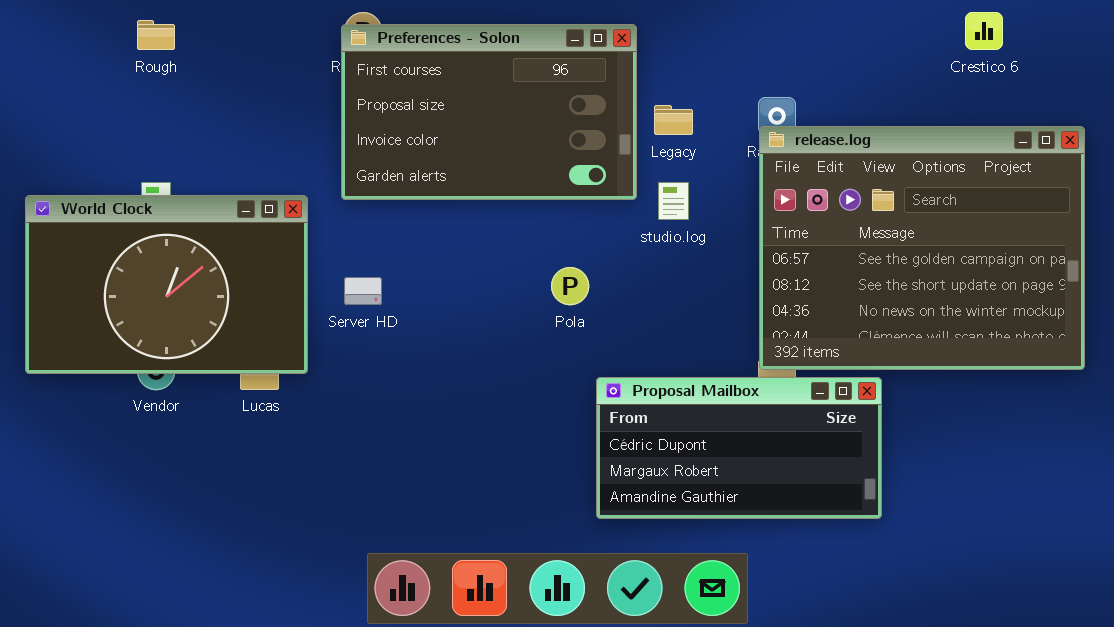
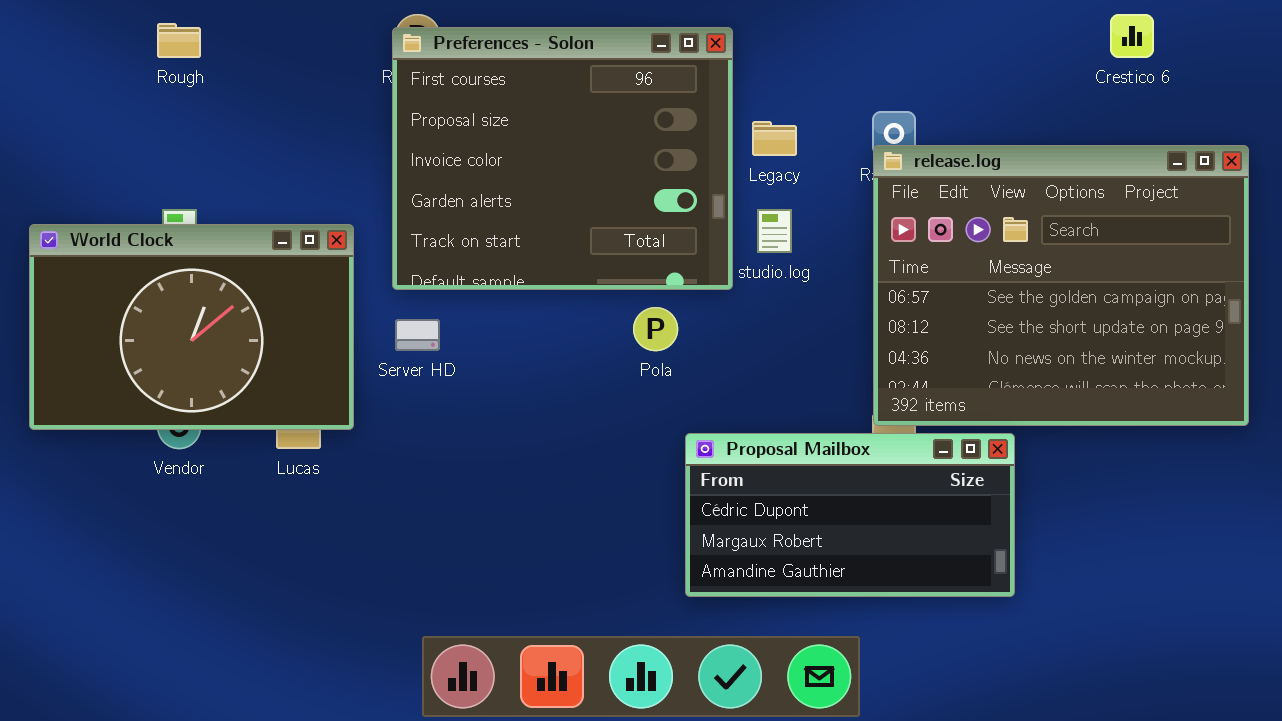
Preferences - Solon: [341,24,637,200] -> [392,27,733,290], resized

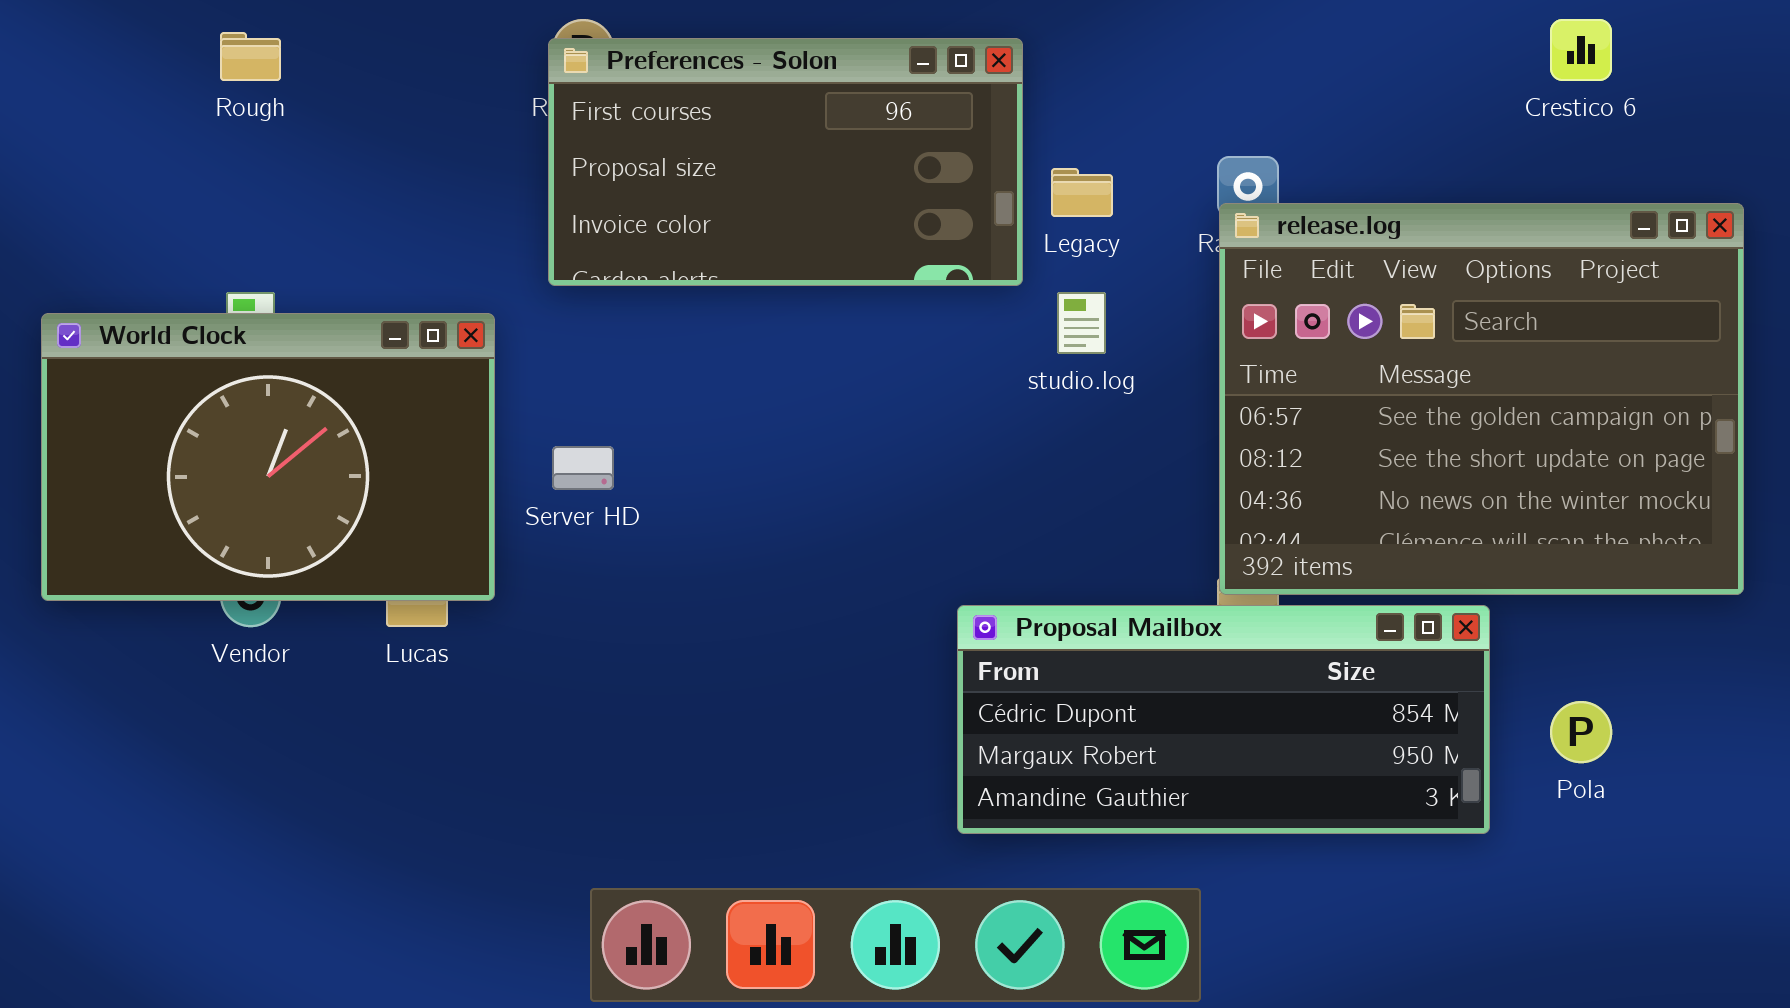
Preferences - Solon: [392,27,733,290] -> [548,38,1023,286], resized
Pola: [633,307,678,351] -> [1550,701,1612,763], moved
Proposal Mailbox: [685,433,1015,597] -> [957,605,1490,834], resized

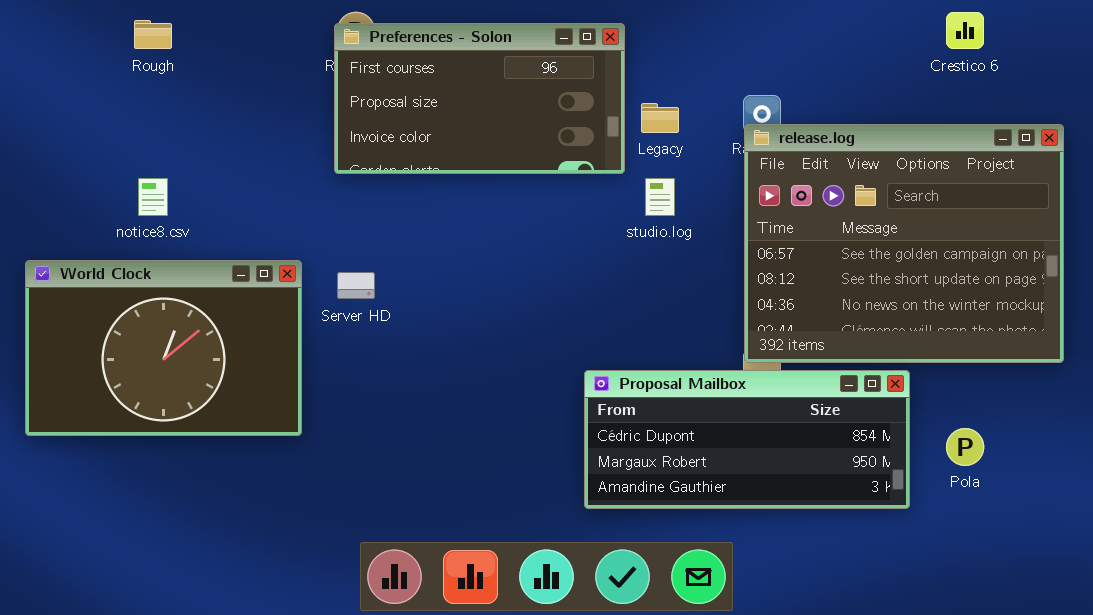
World Clock: [41,313,495,601] -> [25,260,302,436], moved

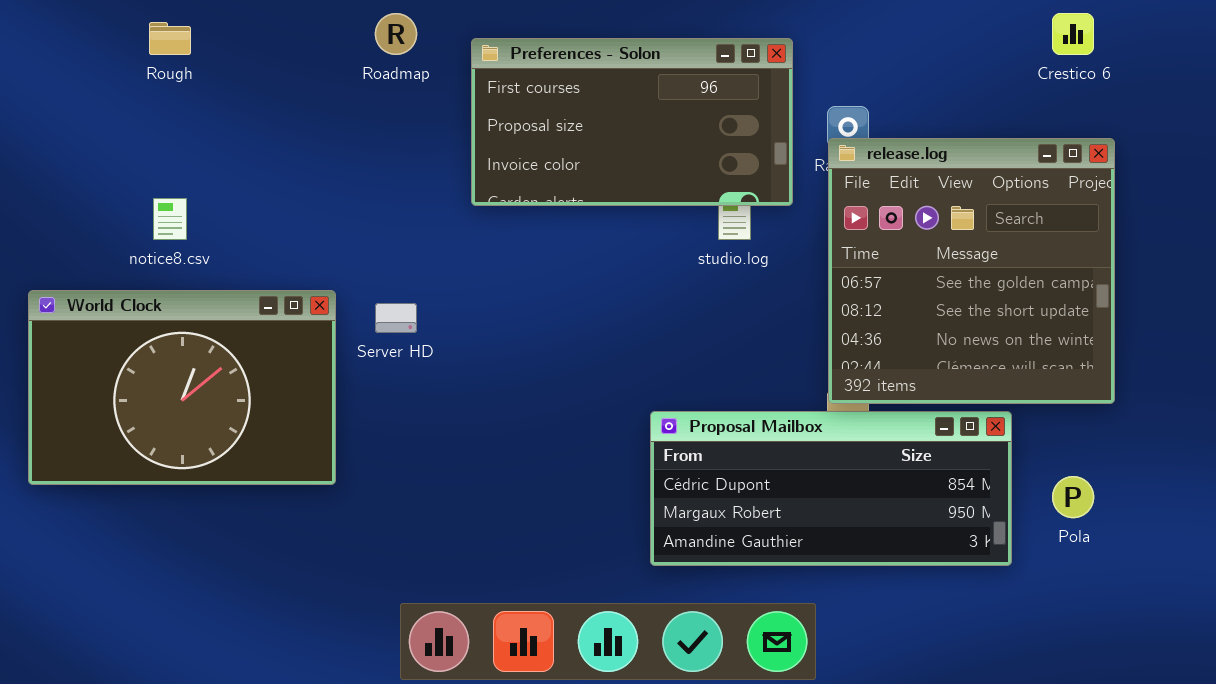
Preferences - Solon: [334,23,625,174] -> [471,38,793,206], moved
release.log: [744,124,1064,363] -> [828,138,1115,404], resized

